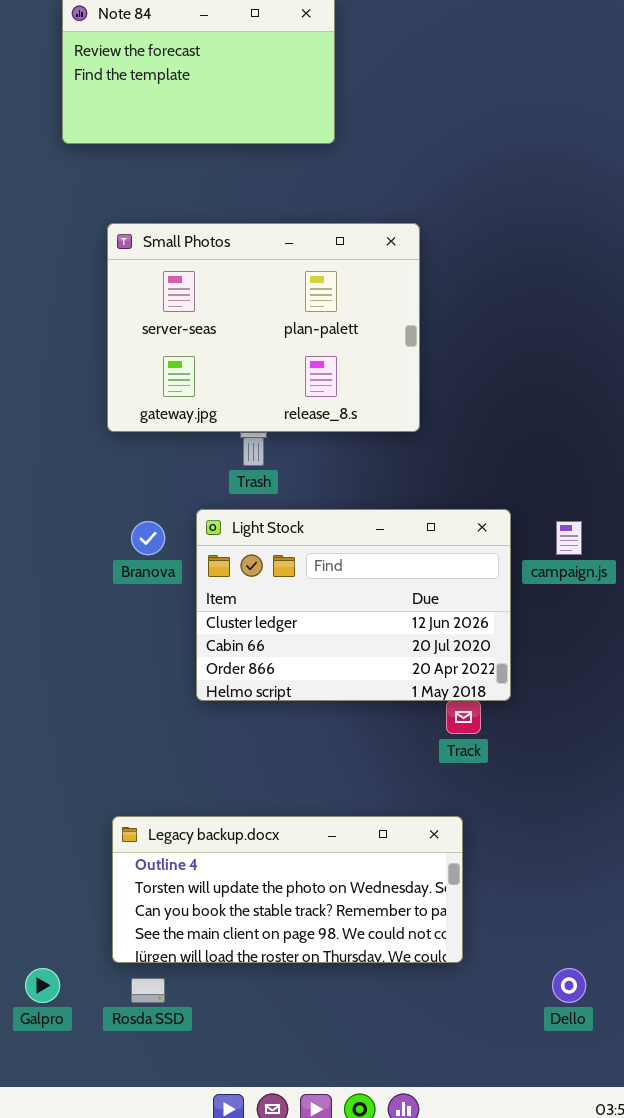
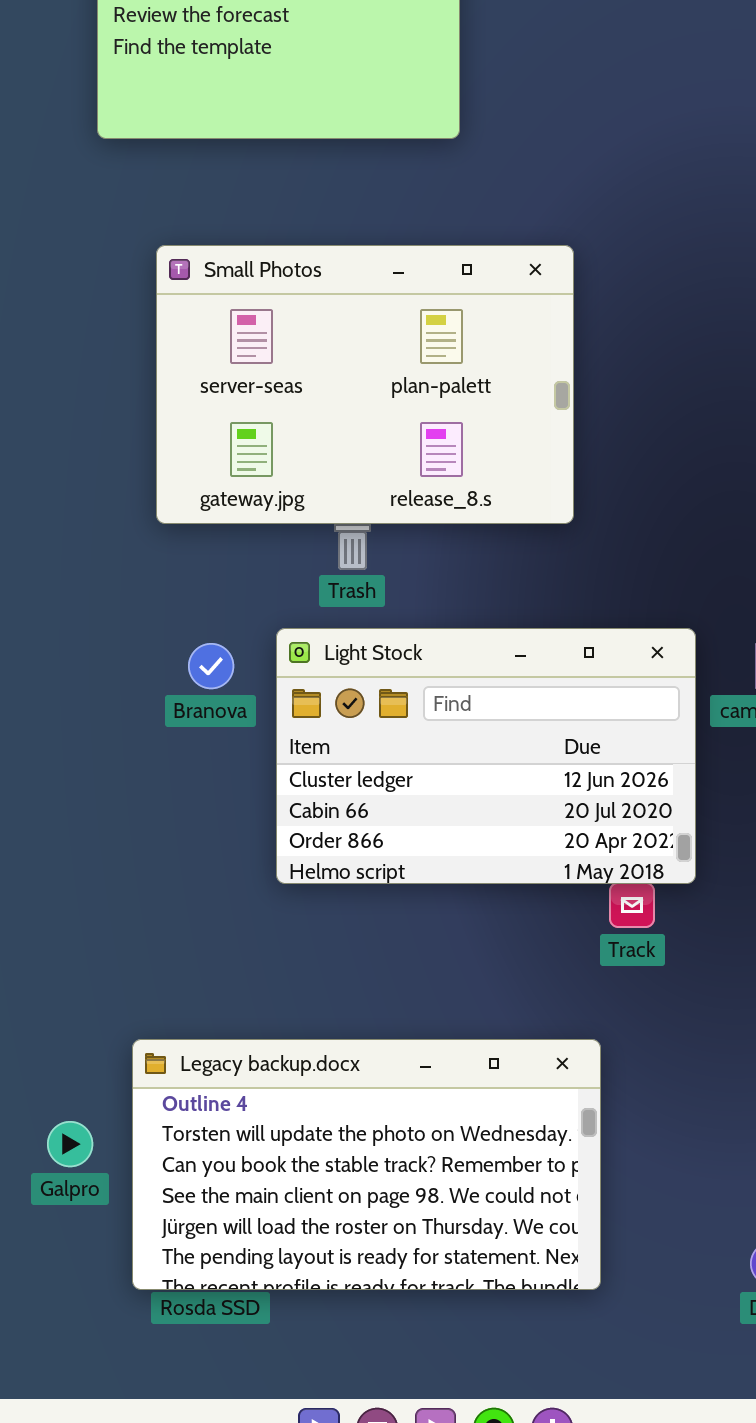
Legacy backup.docx: [112,816,463,963] -> [132,1039,601,1290], moved, resized
Galpro: [25,968,60,1003] -> [47,1121,93,1167], moved

